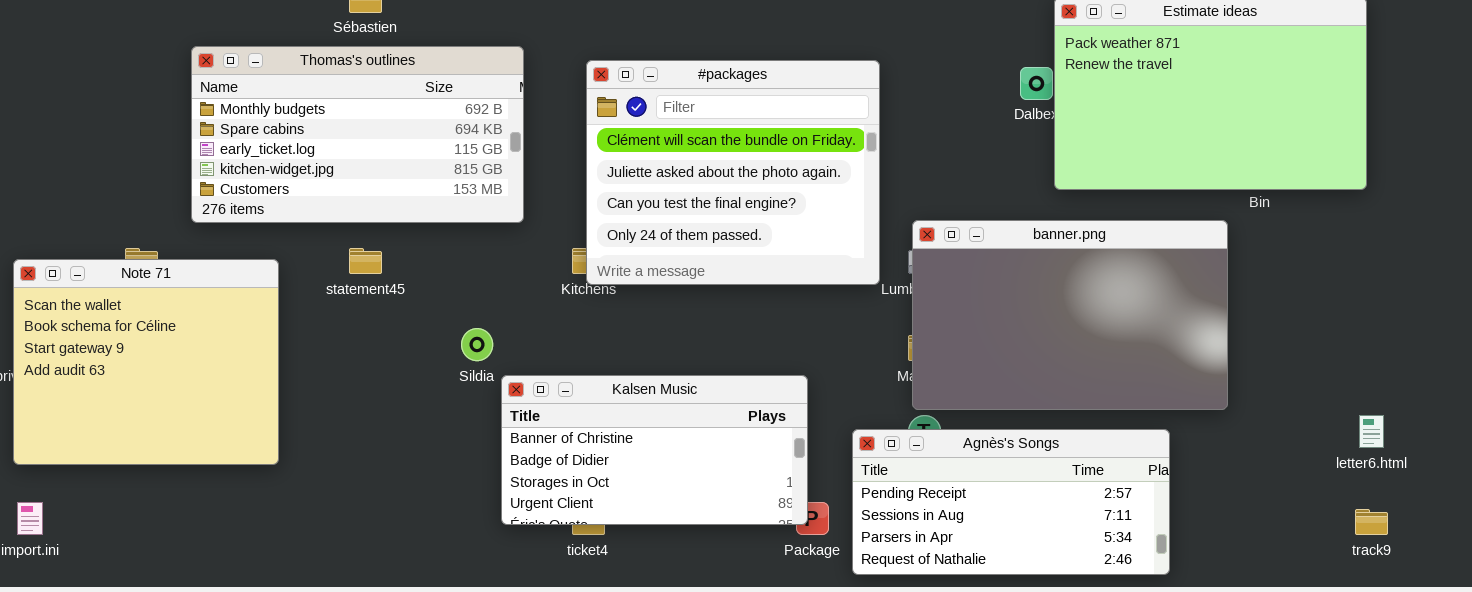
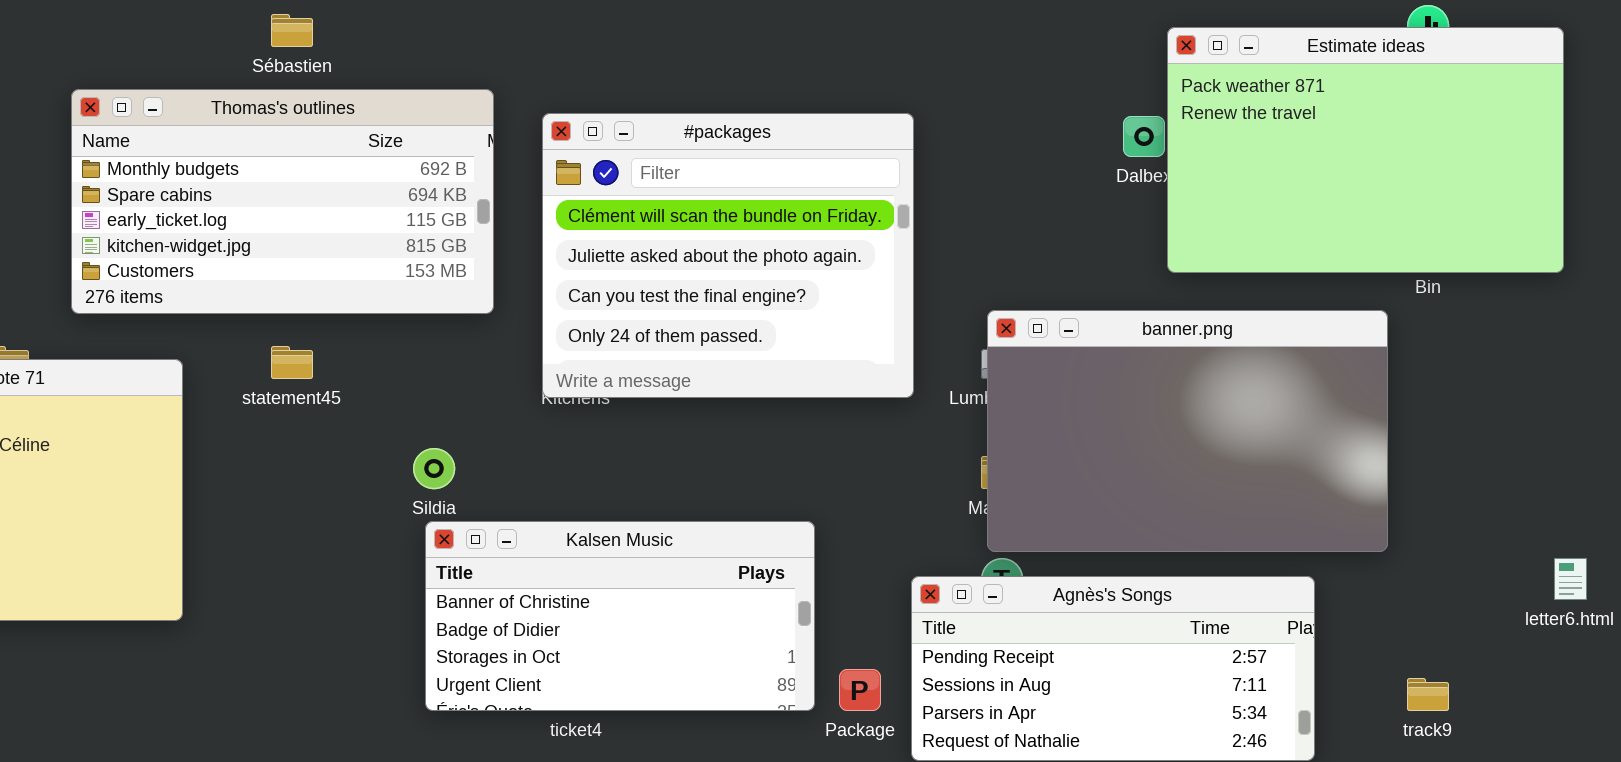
#packages: [586,60,880,285] -> [542,113,914,398], moved
Kalsen Music: [501,375,808,525] -> [425,521,815,711], moved
track9: [1355,509,1388,535] -> [1407,678,1449,711], moved

